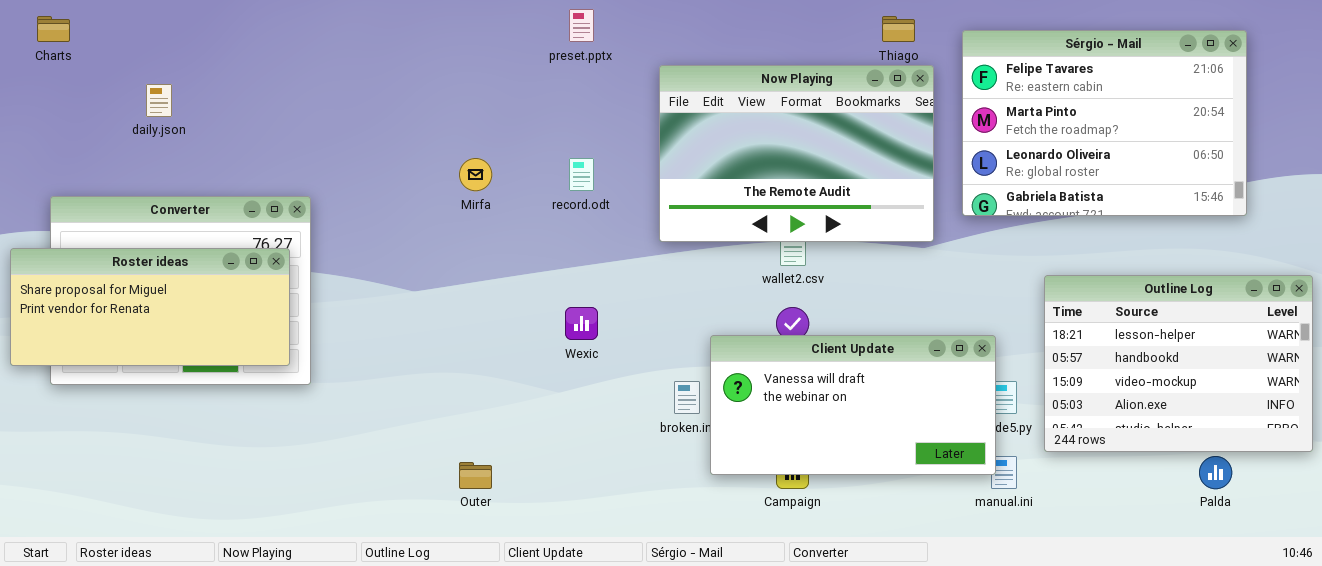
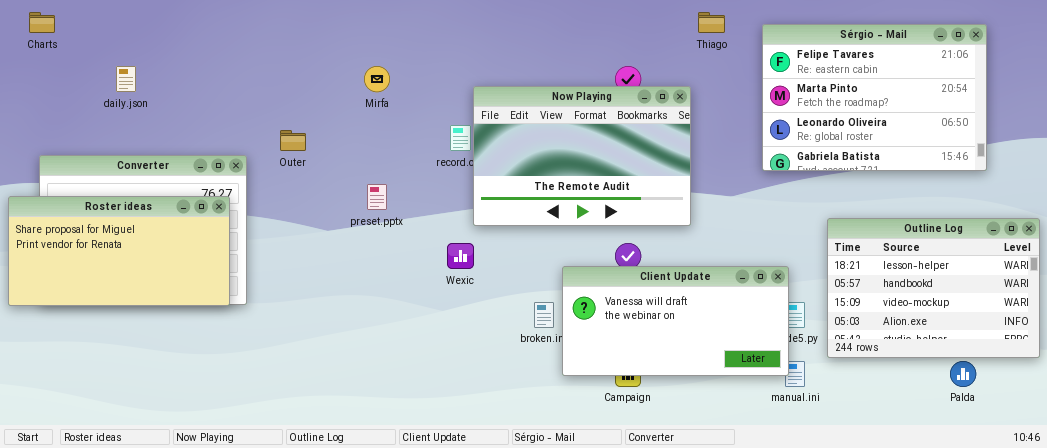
preset.pptx: [569,9,594,42] -> [367,184,387,210], moved
Now Playing: [659,65,934,242] -> [473,86,691,226], moved
Mirfa: [459,158,492,191] -> [364,66,390,92], moved
Roster ideas: [10,248,290,366] -> [8,196,230,306], resized
Outer: [459,462,492,489] -> [280,130,306,151], moved

